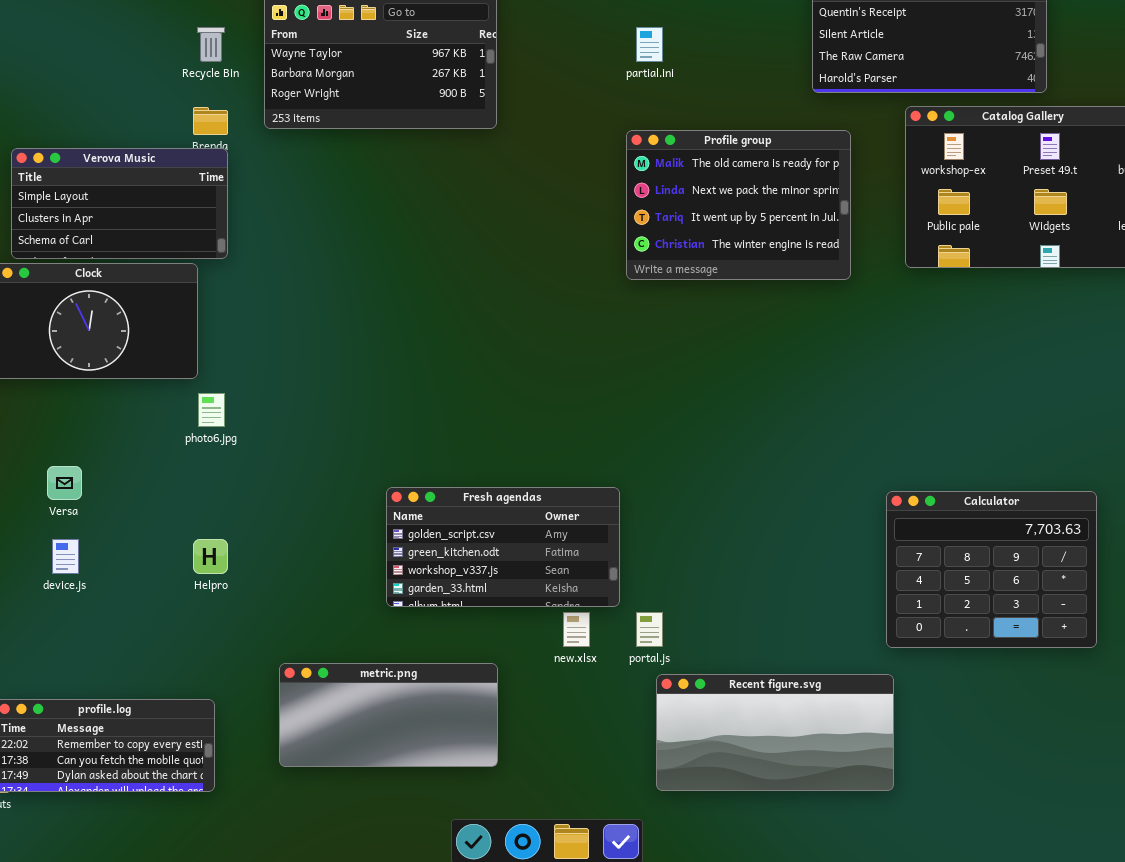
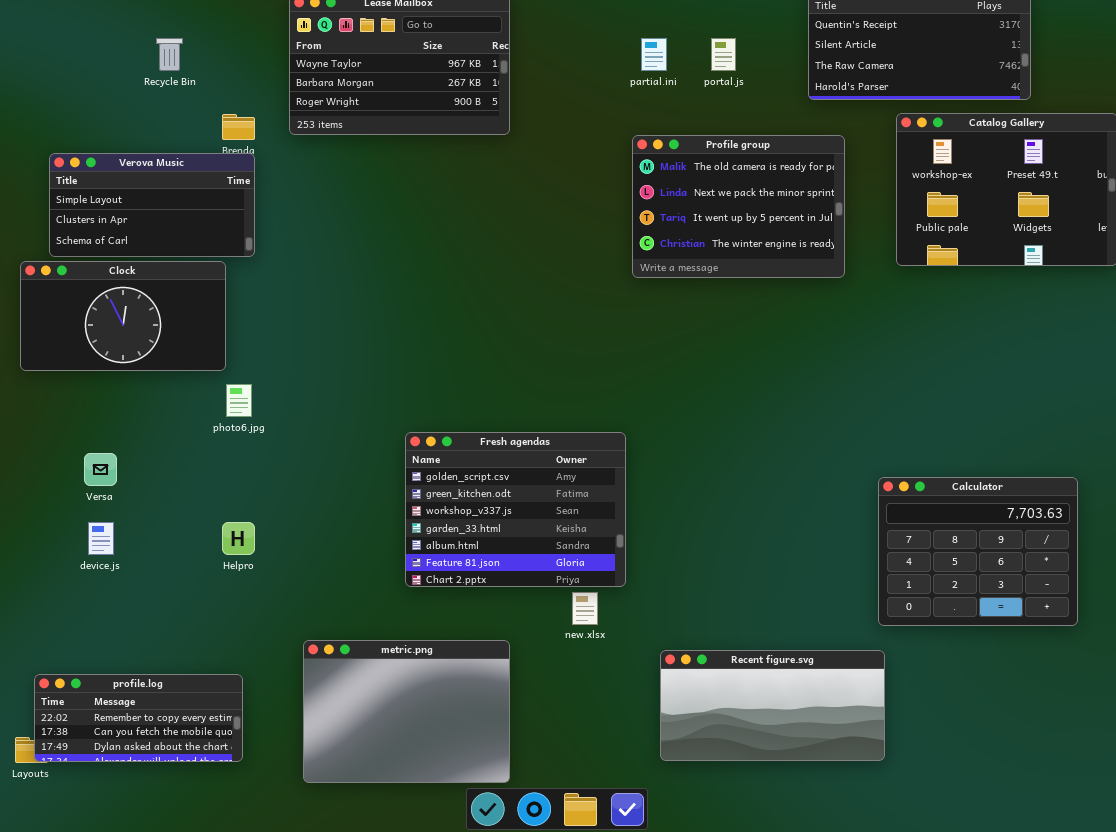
Recycle Bin: [197,27,225,62] -> [156,38,183,71], moved
Fresh agendas: [386,487,620,607] -> [405,432,626,587], resized
portal.js: [636,612,663,647] -> [711,38,736,71], moved
metric.png: [279,663,498,767] -> [303,640,510,783], resized

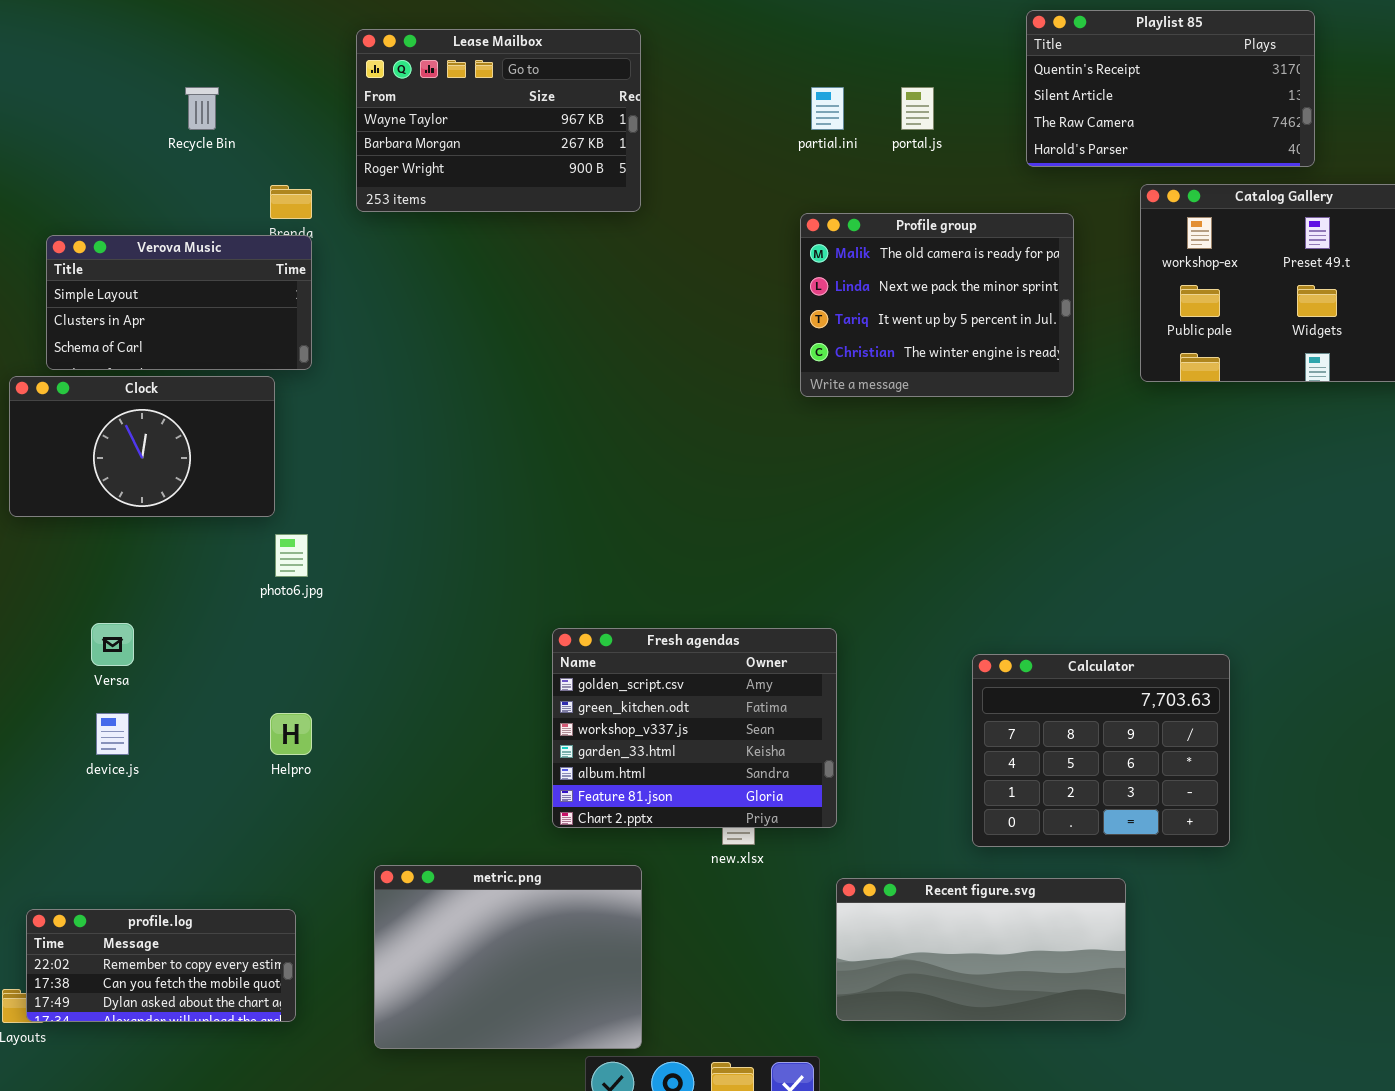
Fresh agendas: [405,432,626,587] -> [552,628,837,828], moved
Calculator: [878,477,1078,626] -> [972,654,1230,847], moved

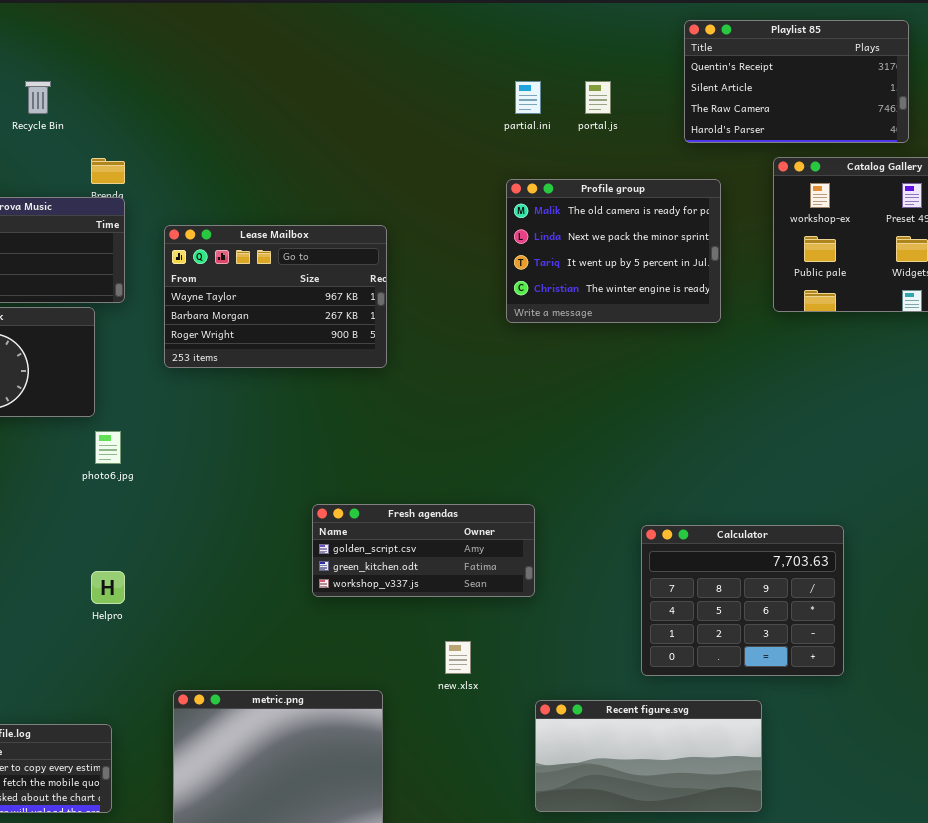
Lease Mailbox: [356,29,641,212] -> [164,225,387,368], moved
Fresh agendas: [552,628,837,828] -> [312,504,535,597], resized

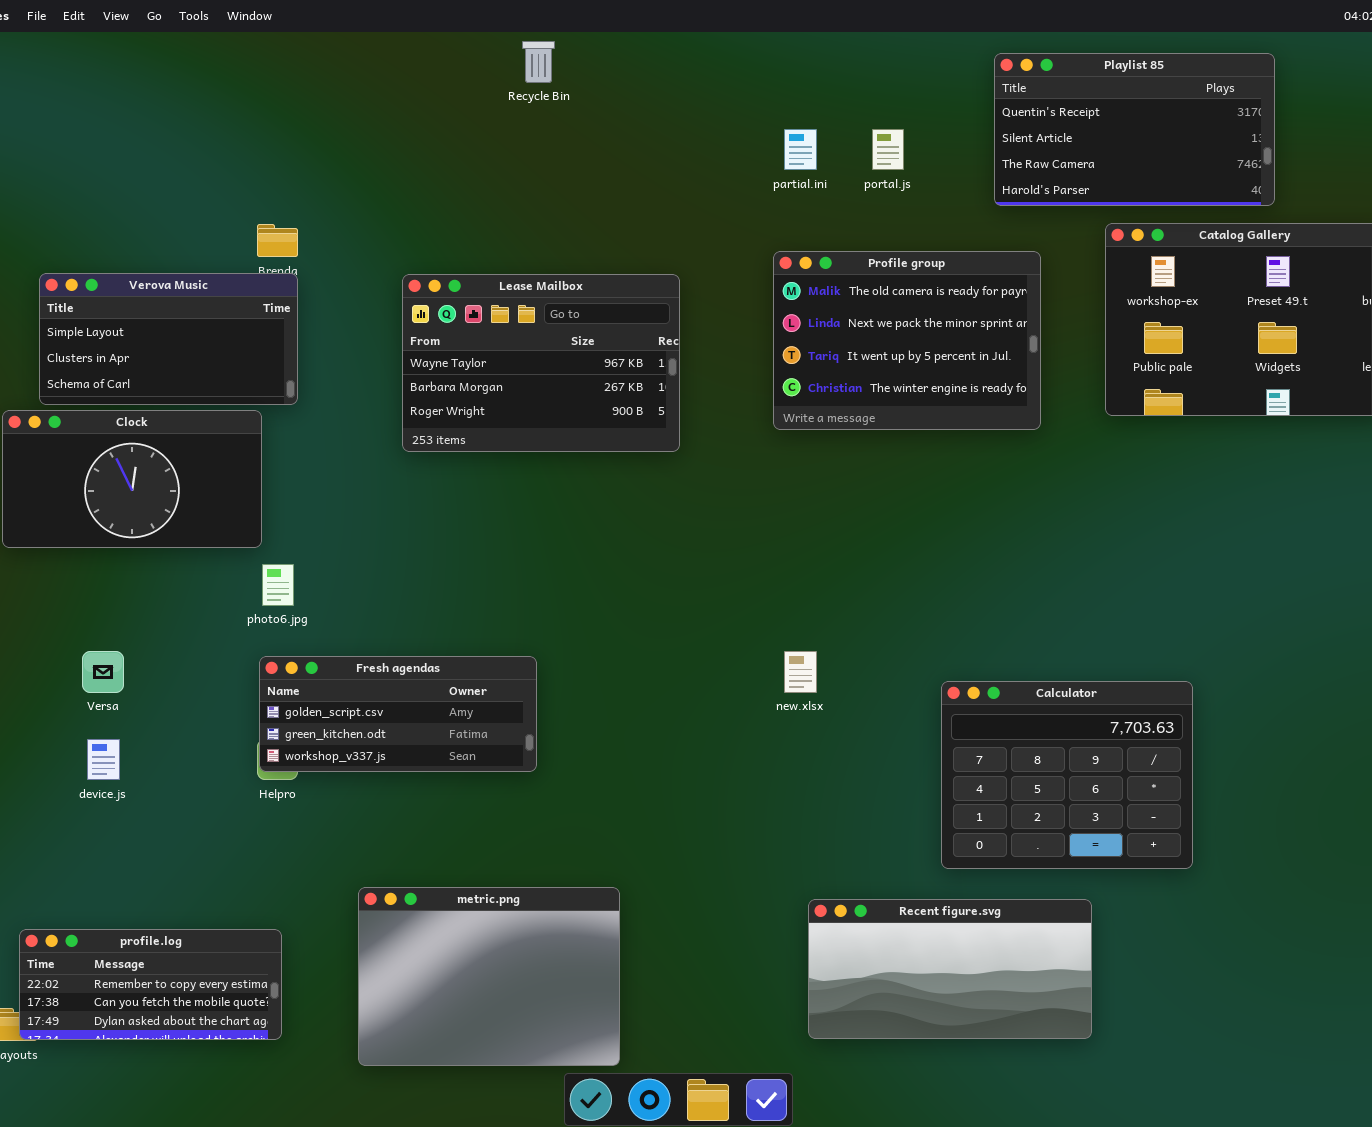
Recycle Bin: [25,81,51,114] -> [522,41,555,83], moved
Lease Mailbox: [164,225,387,368] -> [402,274,680,452], moved
Fresh agendas: [312,504,535,597] -> [259,656,537,772], moved
new.xlsx: [445,641,471,674] -> [784,651,817,693], moved

